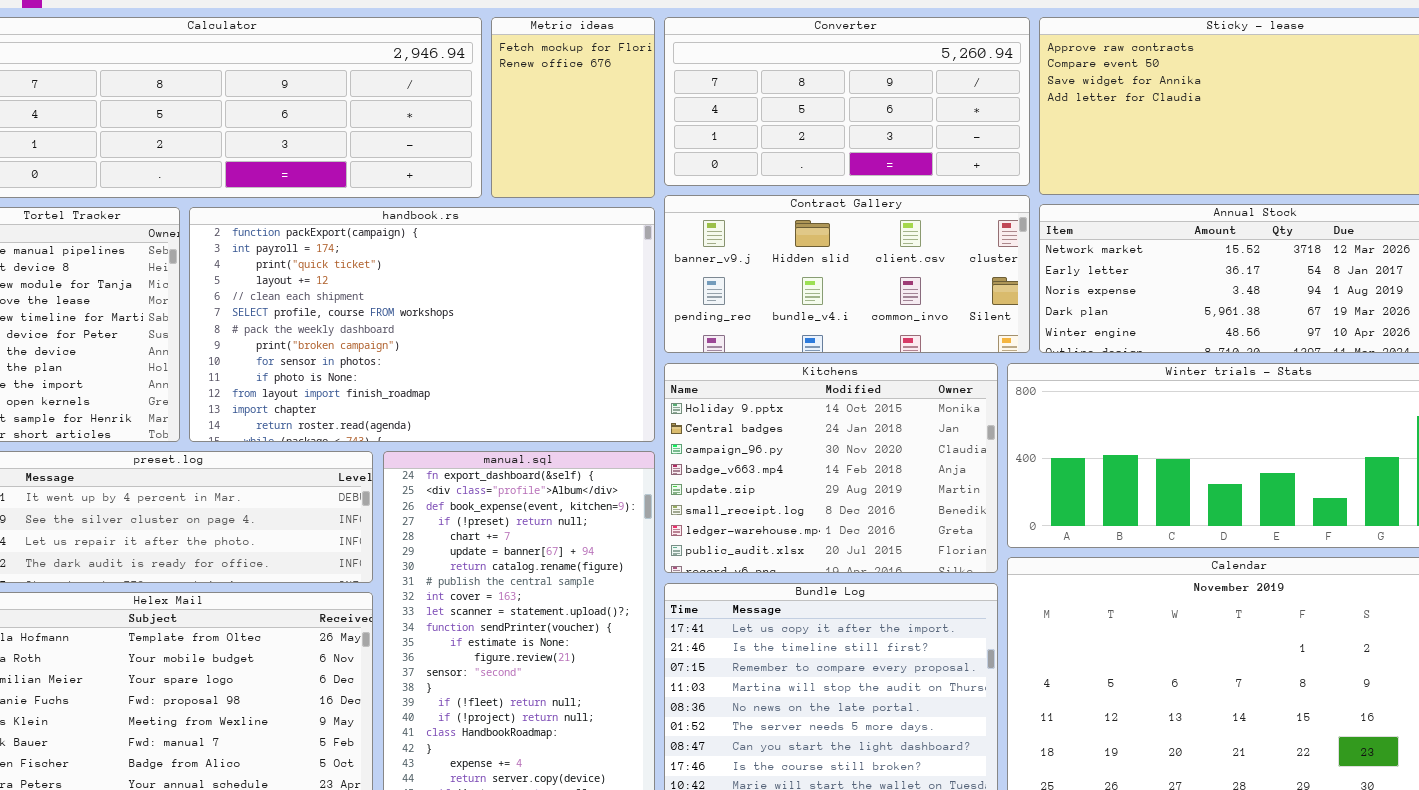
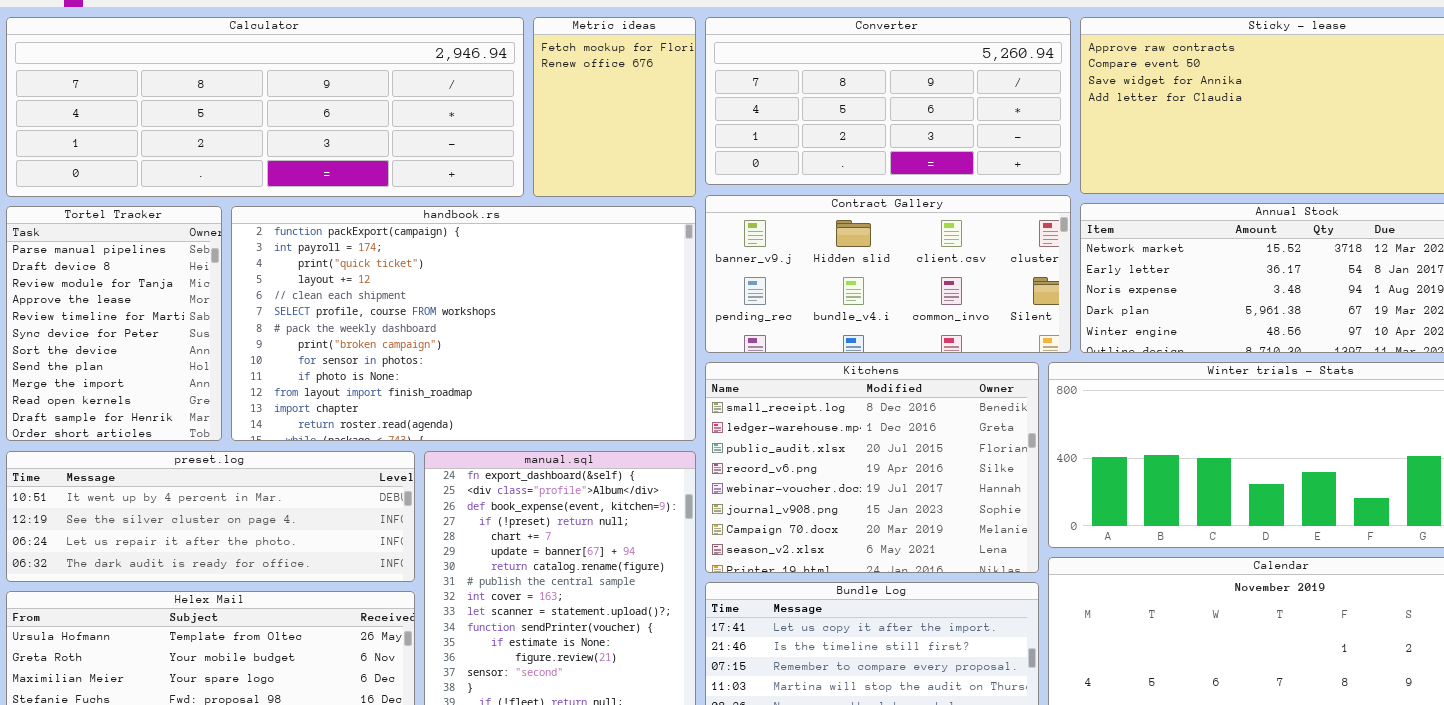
Kitchens: [664,363,998,573] -> [705,362,1039,573], scrolled down 5 rows

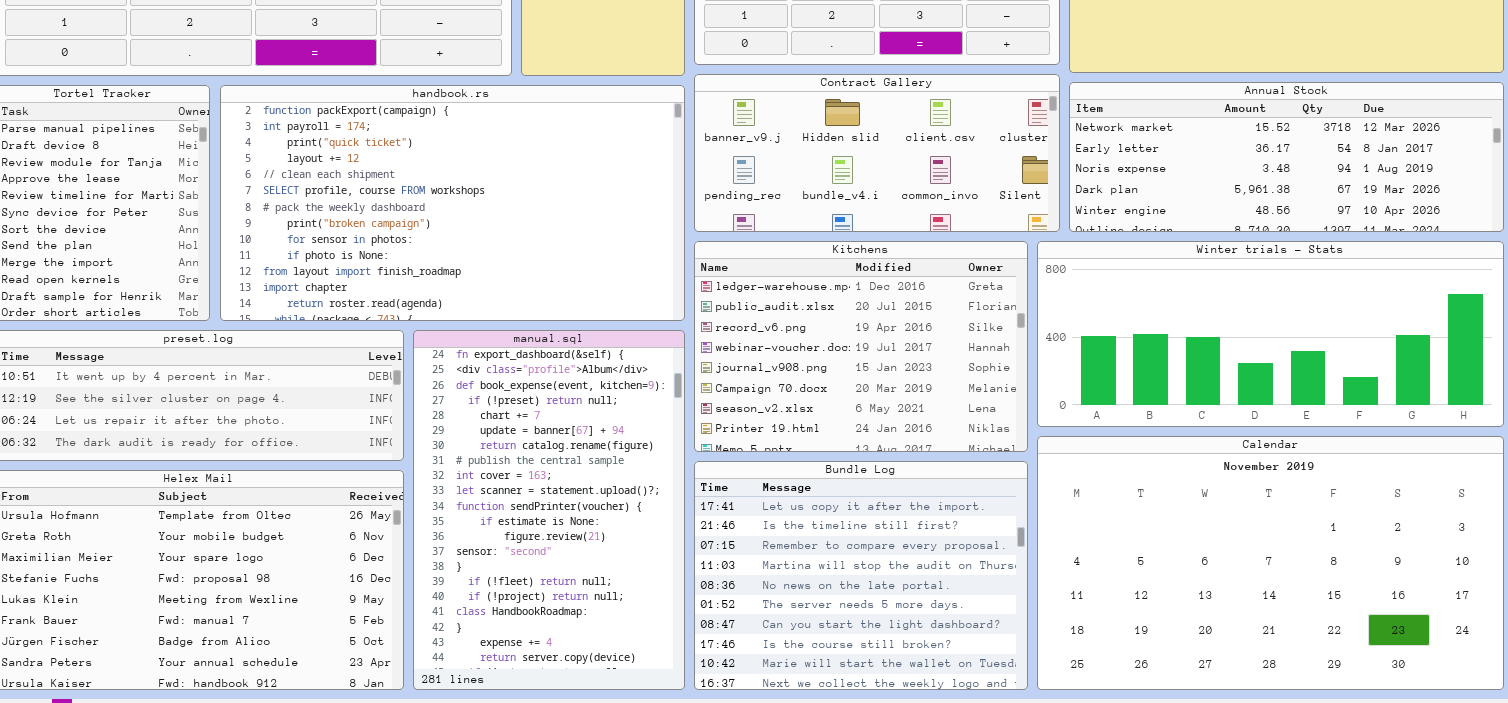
Kitchens: [705,362,1039,573] -> [694,241,1028,452], scrolled down 1 row

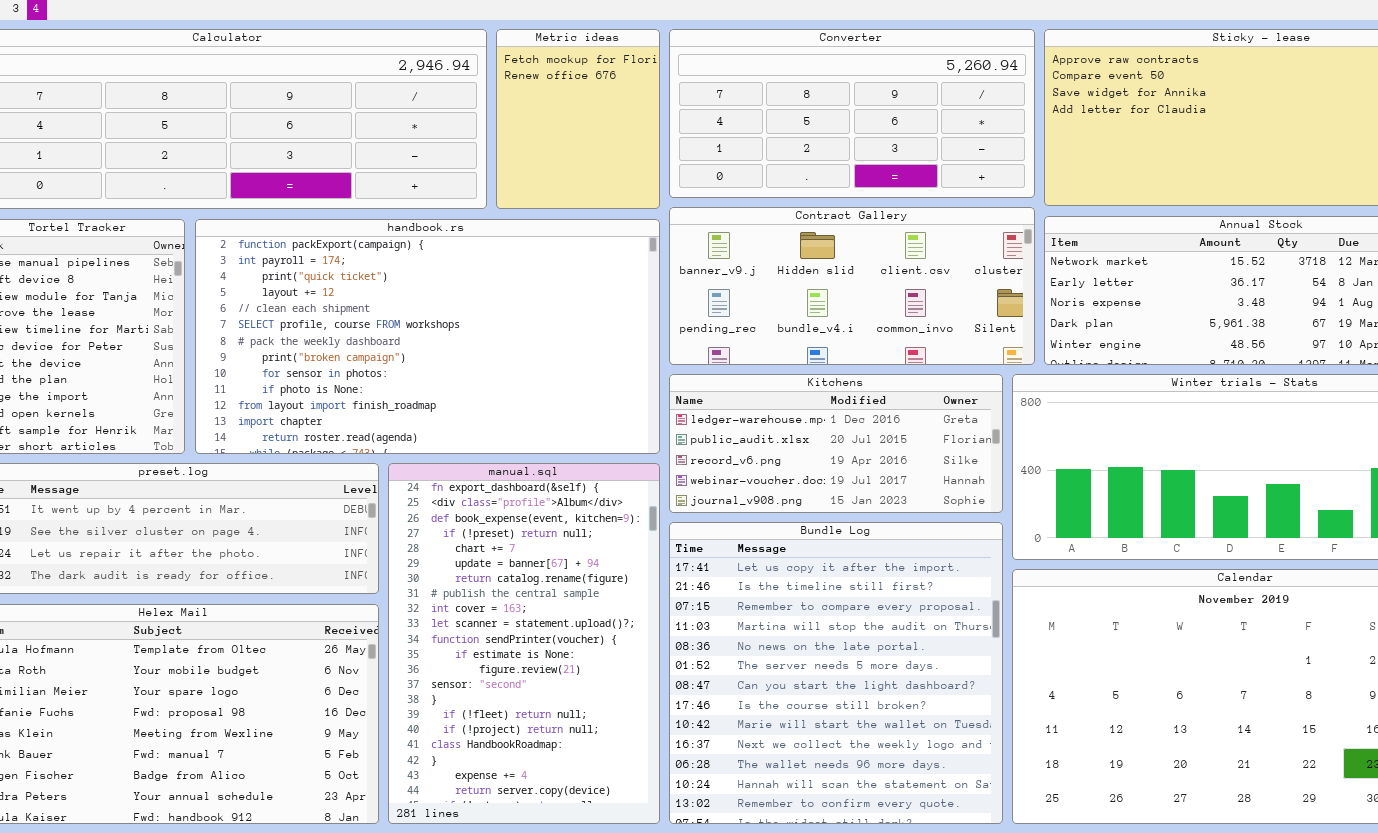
Kitchens: [694,241,1028,452] -> [669,374,1003,513], resized
Bundle Log: [694,461,1028,690] -> [669,522,1003,824], resized

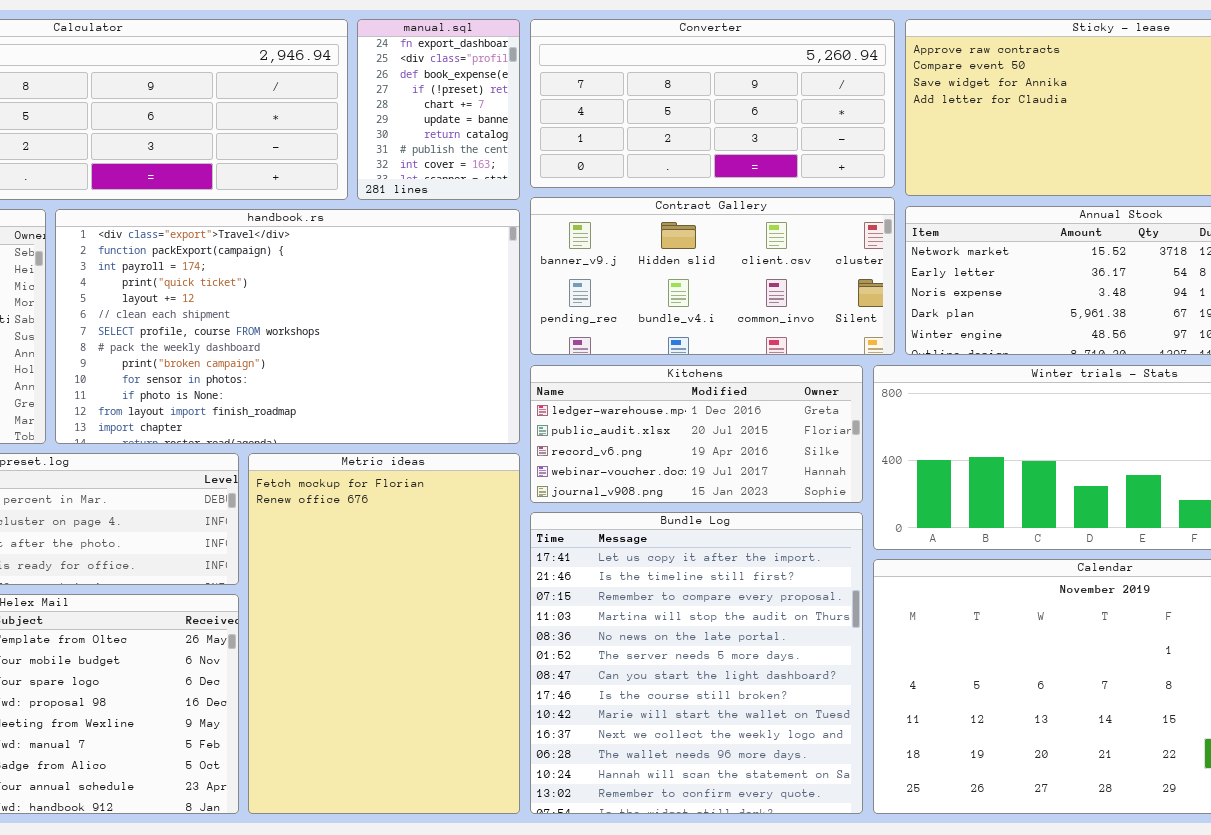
Metric ideas: [496,29,660,209] -> [248,453,520,814], moved, resized
handbook.rs: [195,219,660,454] -> [55,209,520,444], scrolled up 1 row
manual.sql: [388,463,660,824] -> [357,19,520,200], moved, resized

